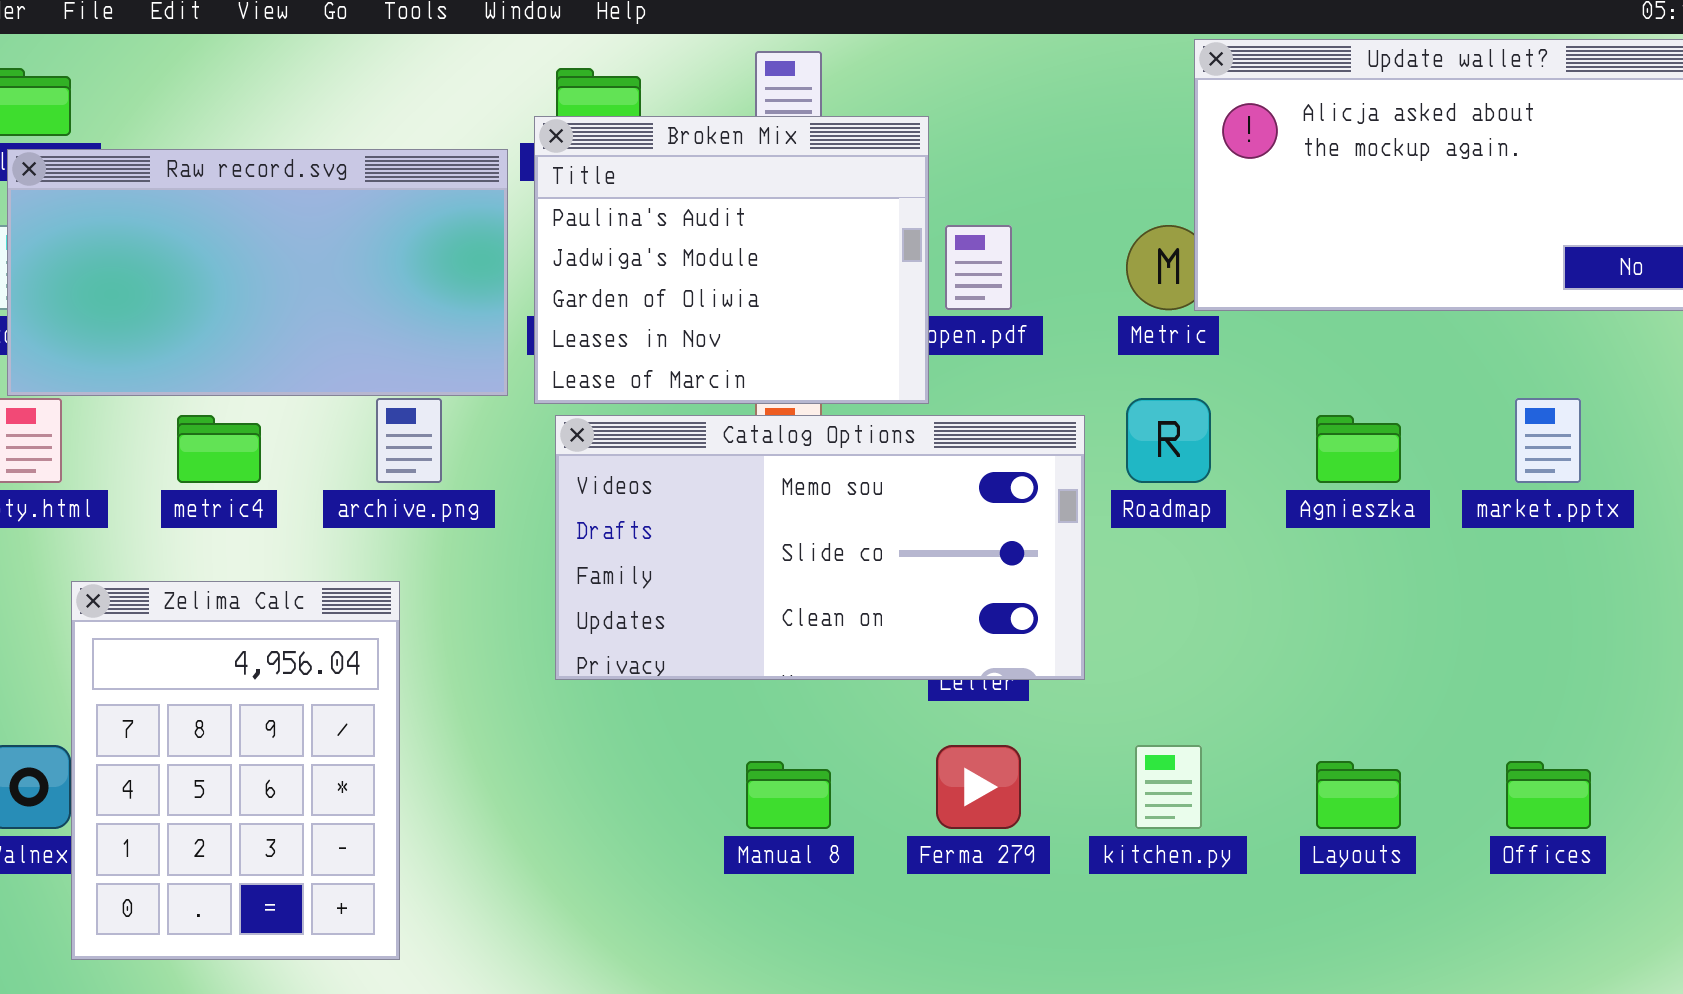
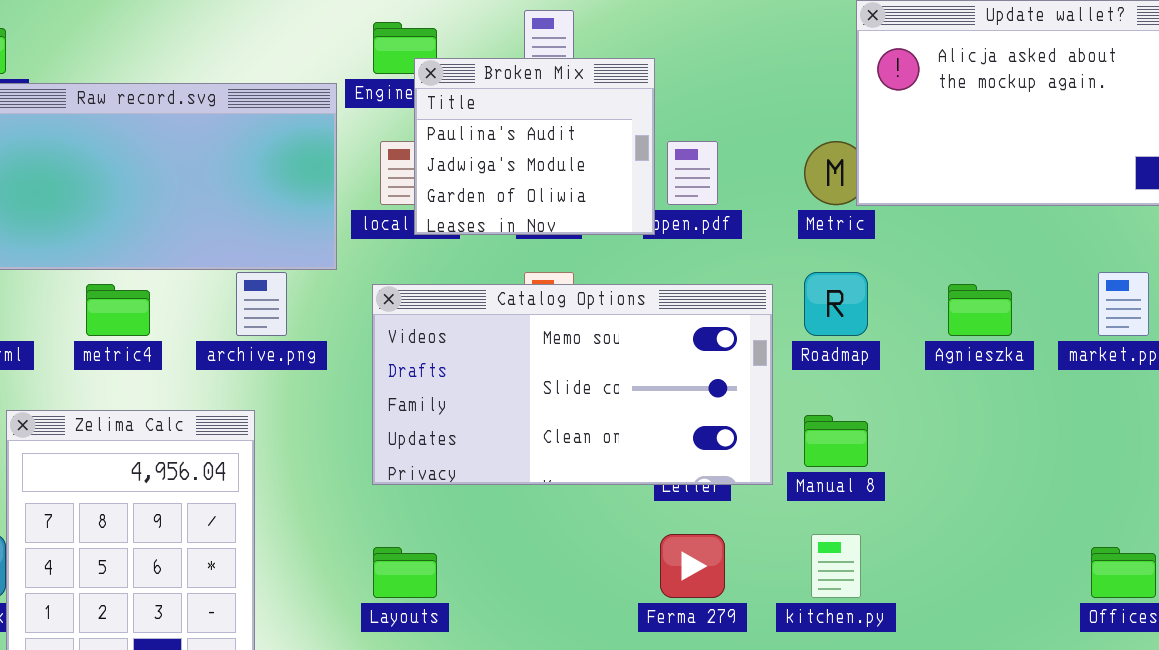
Broken Mix: [534,116,929,404] -> [414,58,655,235], resized
Manual 8: [746,761,831,829] -> [804,415,868,467], moved
Layouts: [1316,761,1401,829] -> [373,547,437,598], moved

